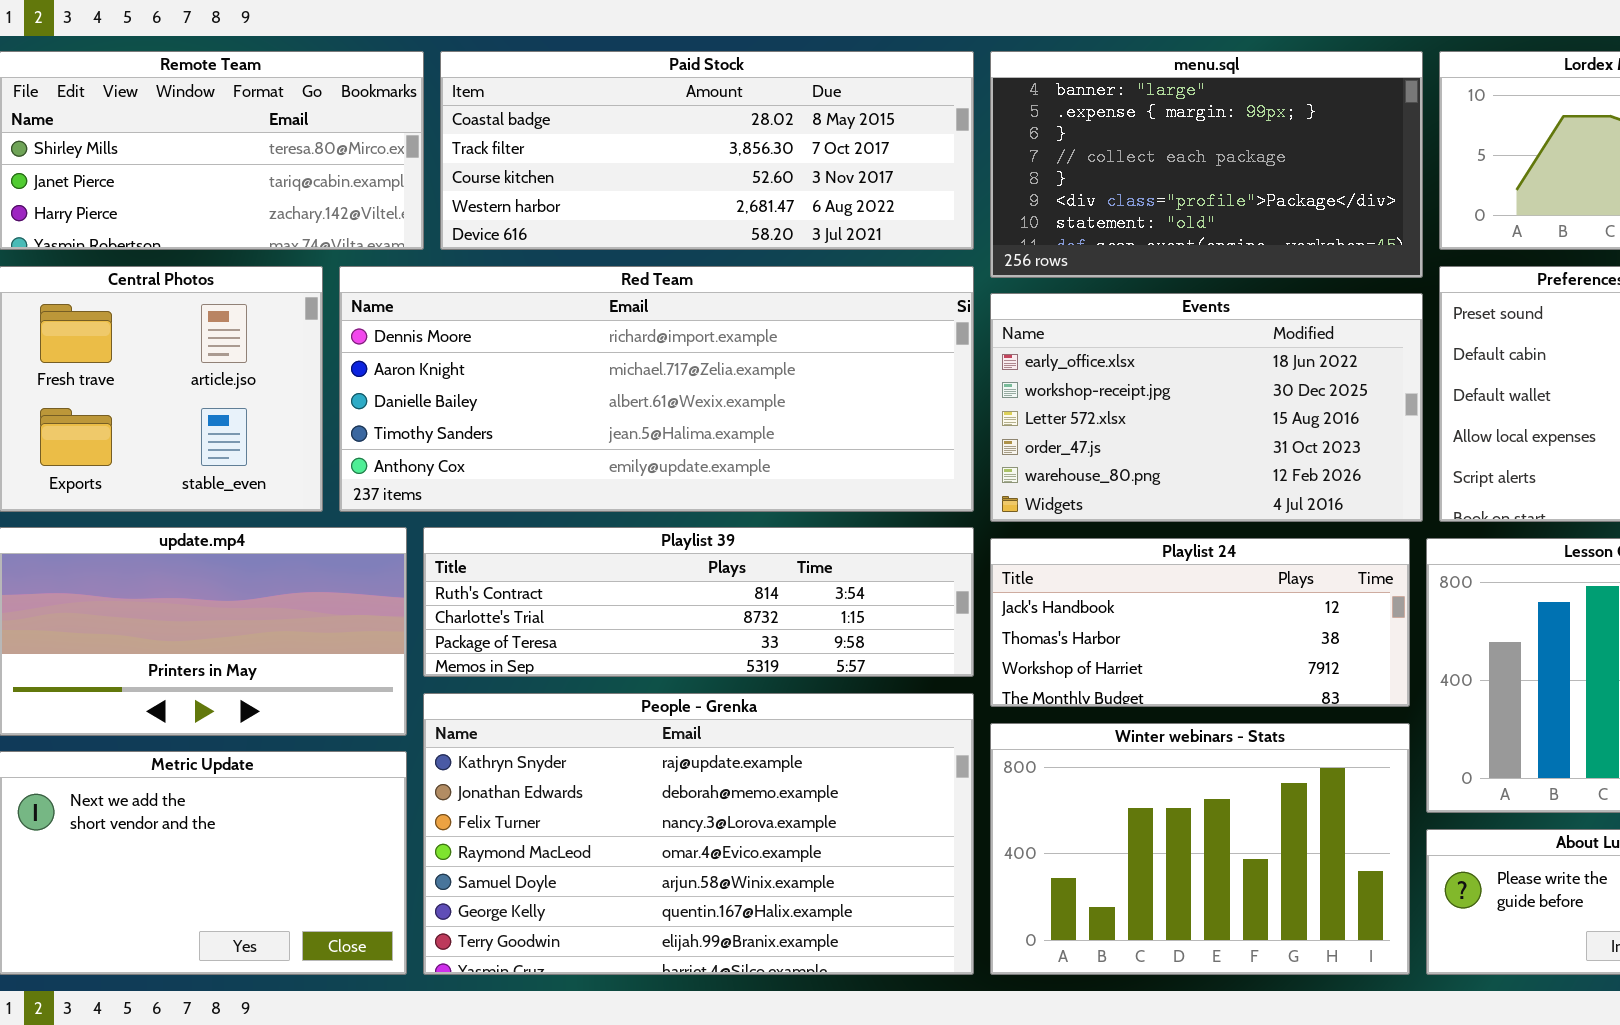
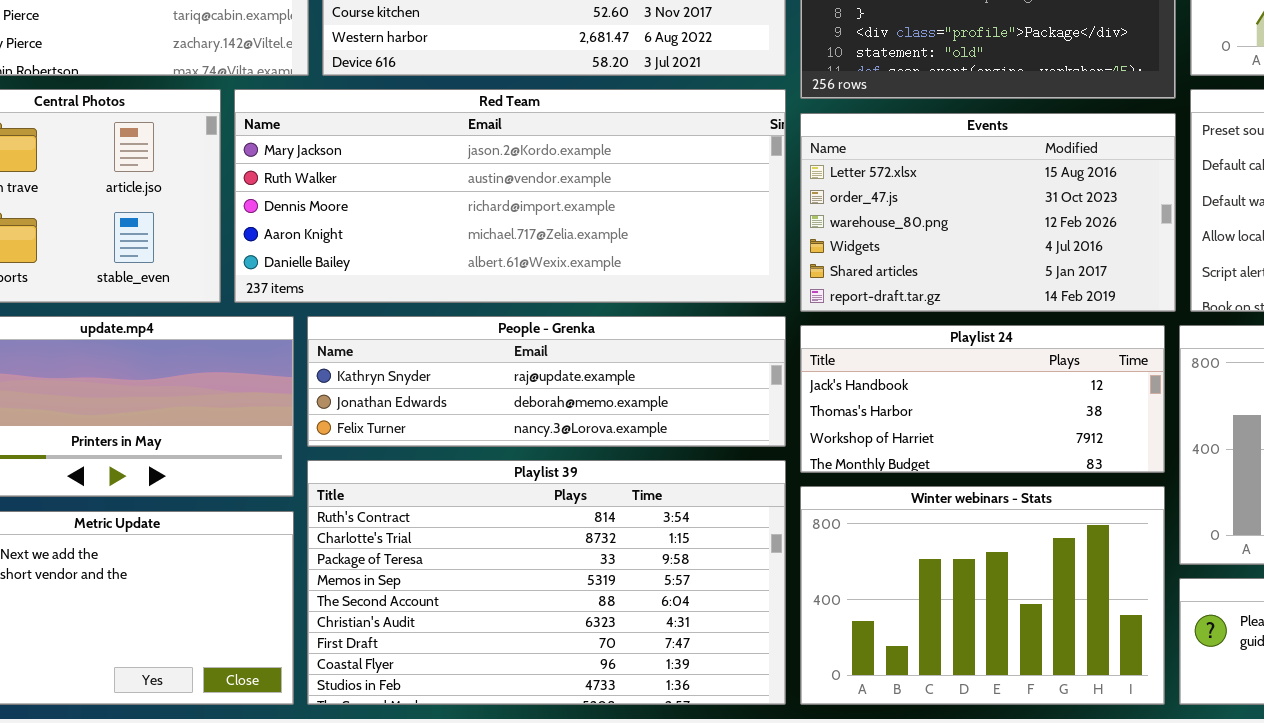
Red Team: [339,266,974,512] -> [234,89,786,303], scrolled up 2 rows
Events: [990,293,1423,522] -> [800,113,1176,312], scrolled down 2 rows
Playlist 39: [423,527,974,677] -> [307,460,786,705], moved, resized
People - Grenka: [423,693,974,975] -> [307,316,786,447], moved, resized

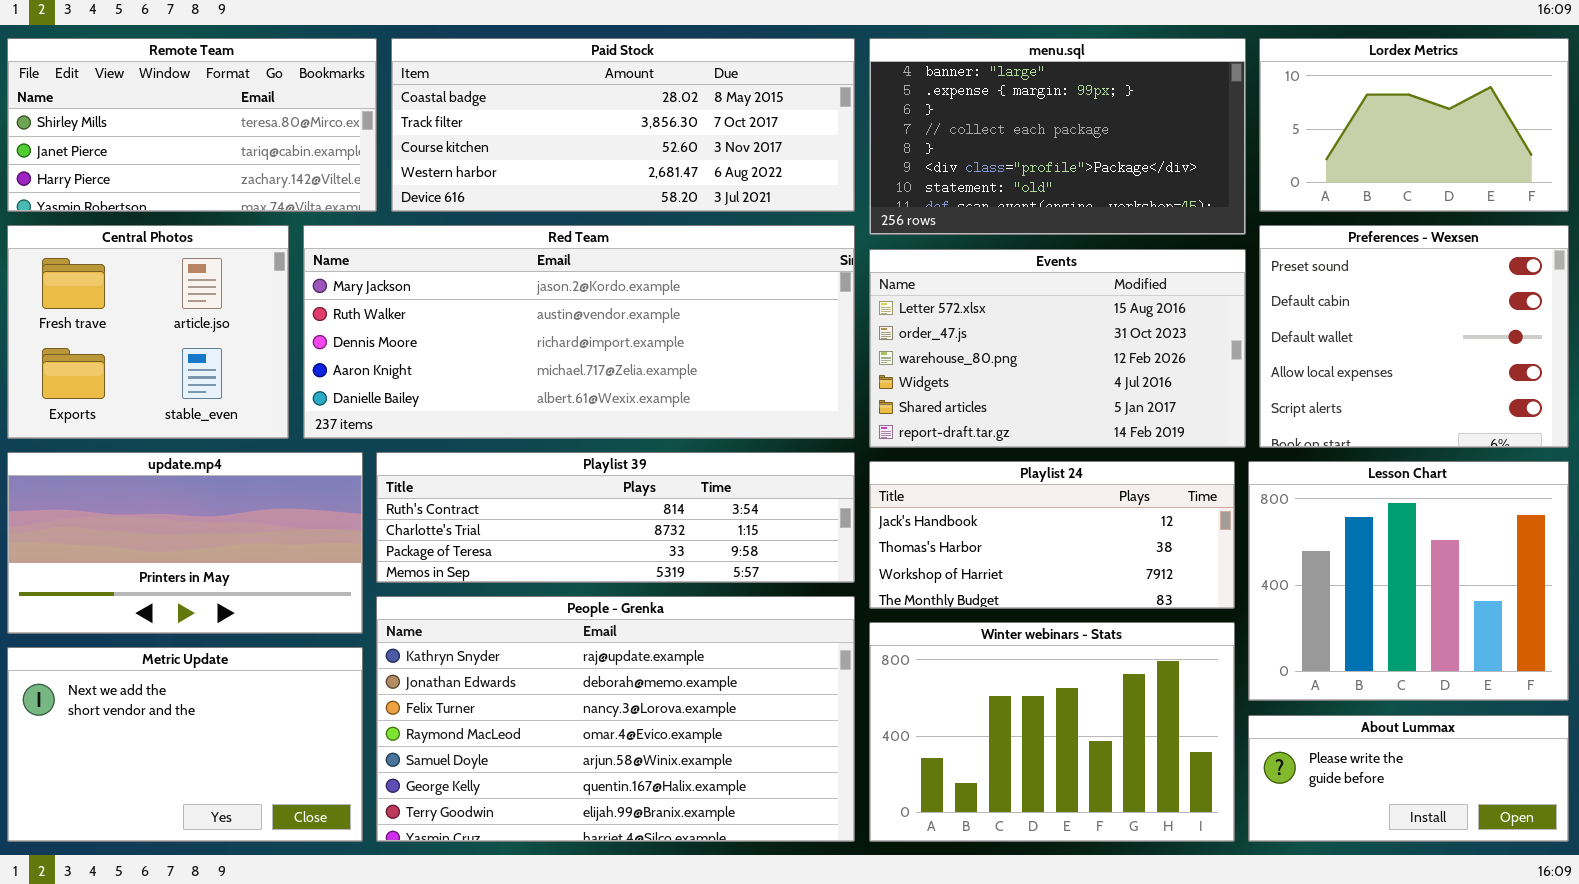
People - Grenka: [307,316,786,447] -> [376,596,855,842], moved, resized
Playlist 39: [307,460,786,705] -> [376,452,855,583], moved, resized

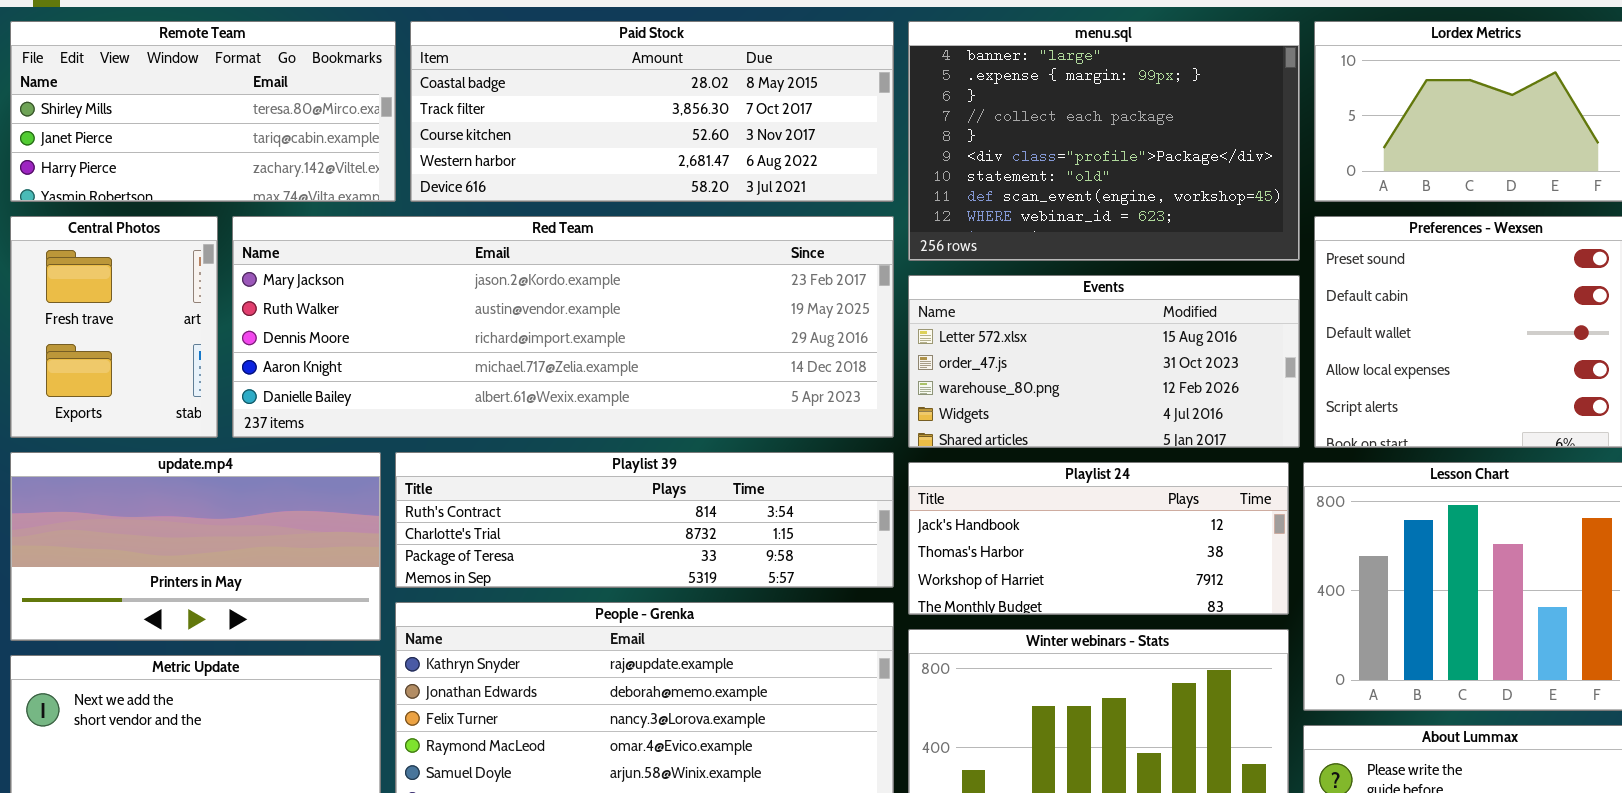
menu.sql: [869,38,1246,235] -> [908,21,1300,261], resized
Central Photos: [7,225,289,439] -> [10,216,218,438], resized
Red Team: [303,225,855,439] -> [232,216,894,438], resized
Events: [869,249,1246,448] -> [908,275,1300,448], resized

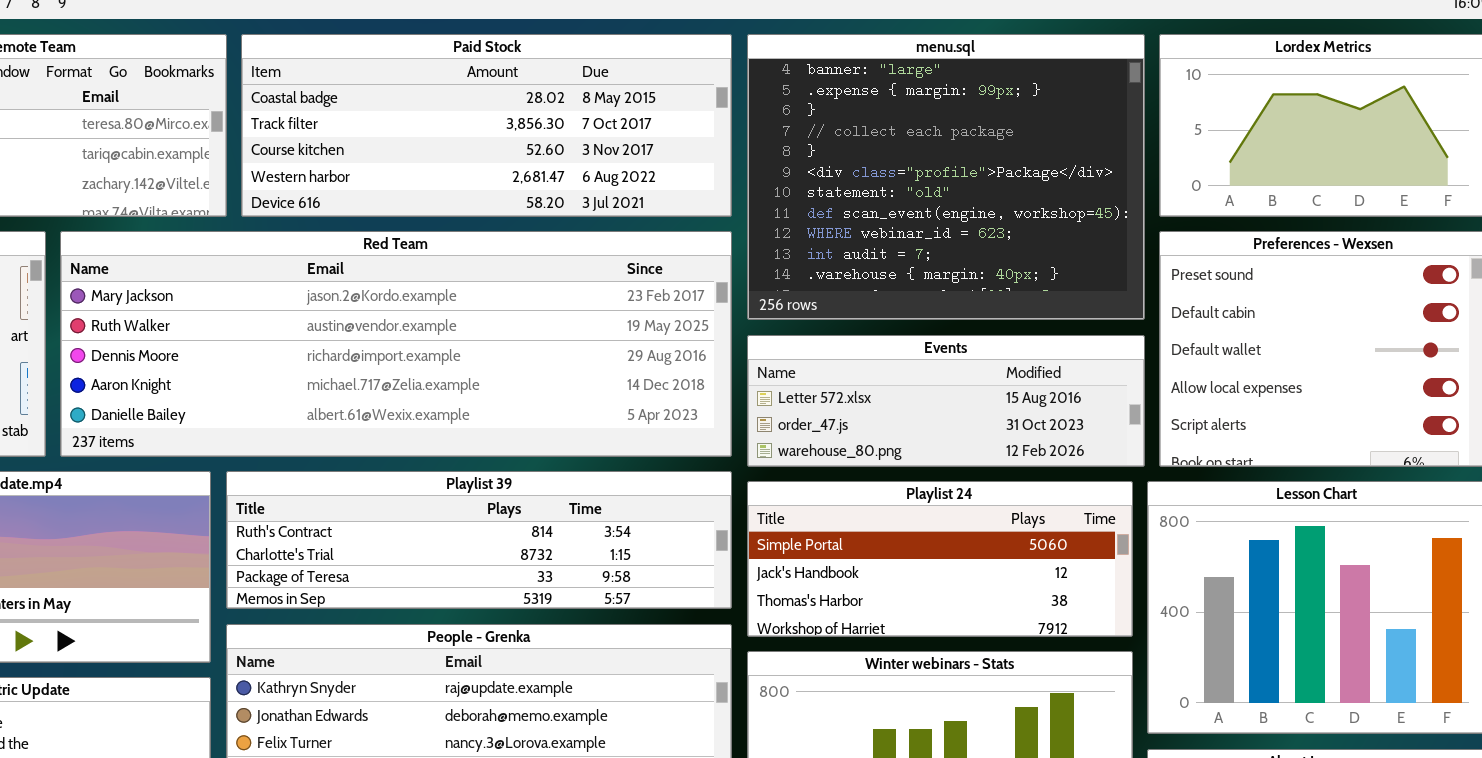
menu.sql: [908,21,1300,261] -> [747,34,1145,320], resized
Events: [908,275,1300,448] -> [747,335,1145,467], resized
Playlist 24: [908,462,1289,615] -> [747,481,1133,637], scrolled up 1 row

